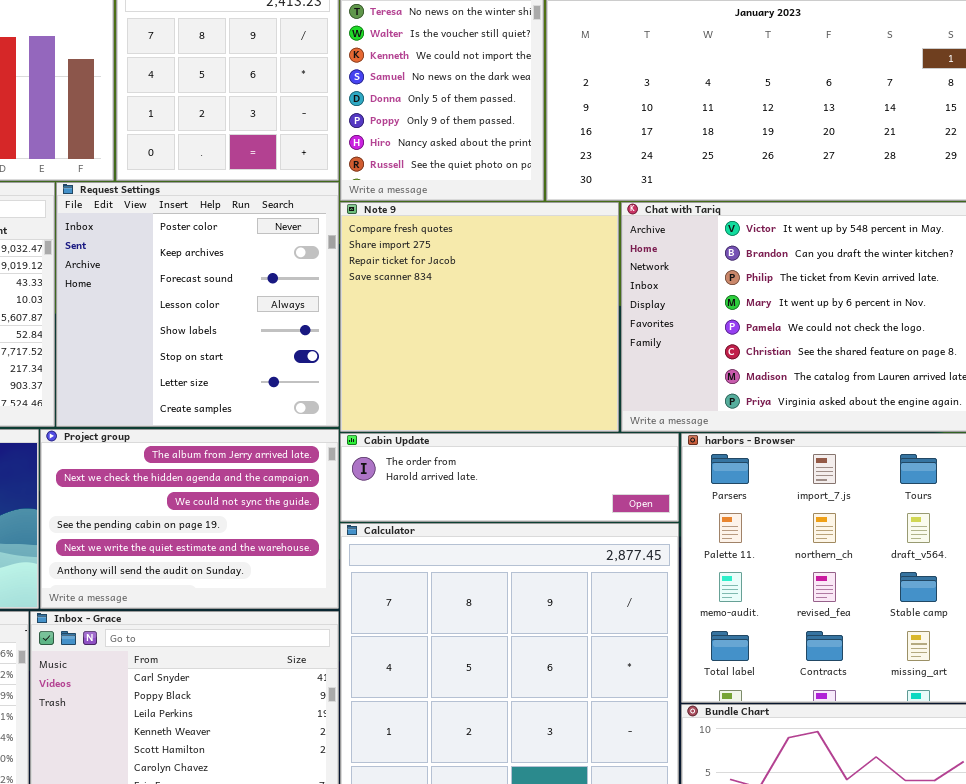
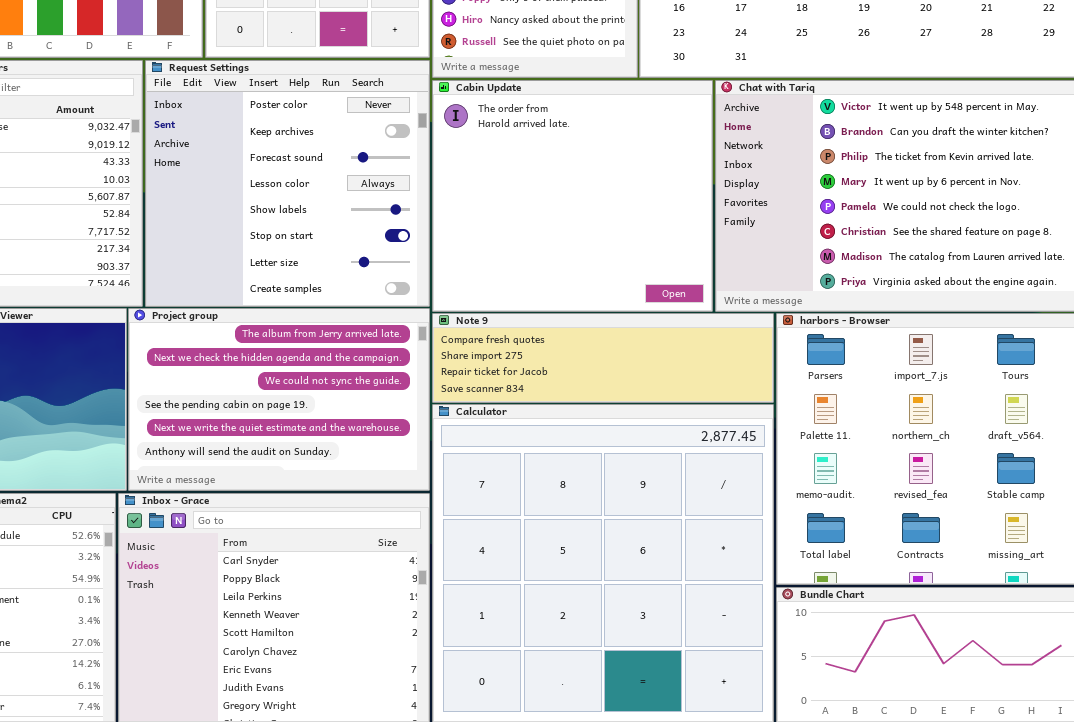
Note 9: [340,202,619,432] -> [432,313,774,403], moved, resized
Cabin Update: [340,433,679,522] -> [432,80,713,312], moved, resized

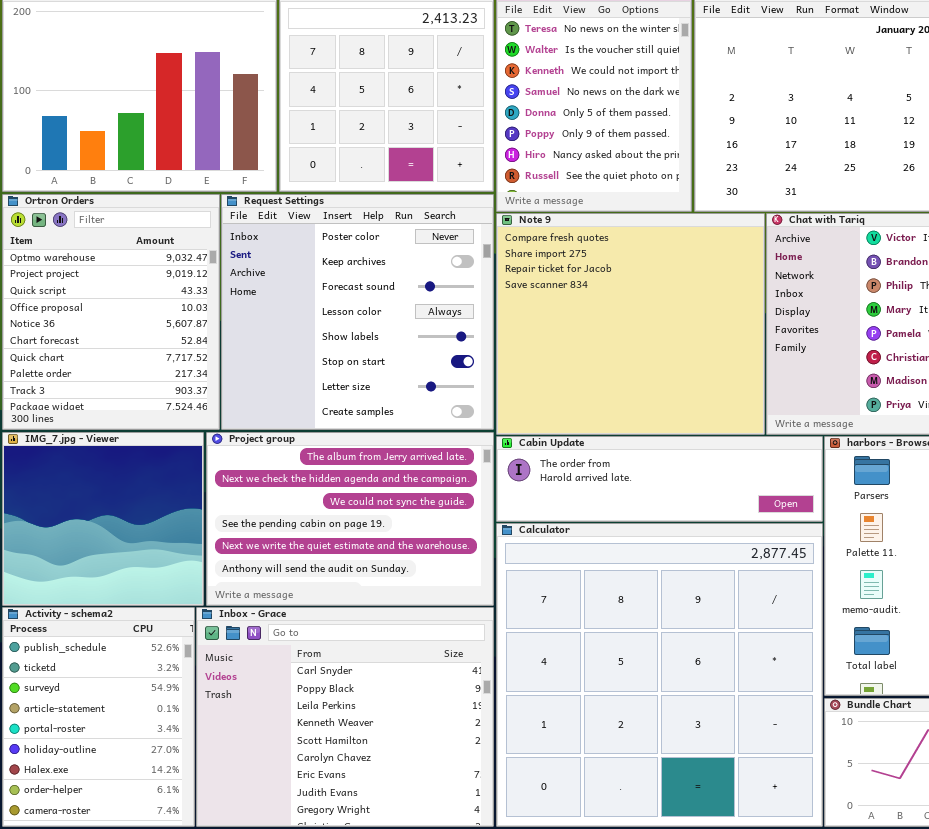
Cabin Update: [432,80,713,312] -> [496,436,823,522], moved, resized
Note 9: [432,313,774,403] -> [496,213,765,435], moved, resized

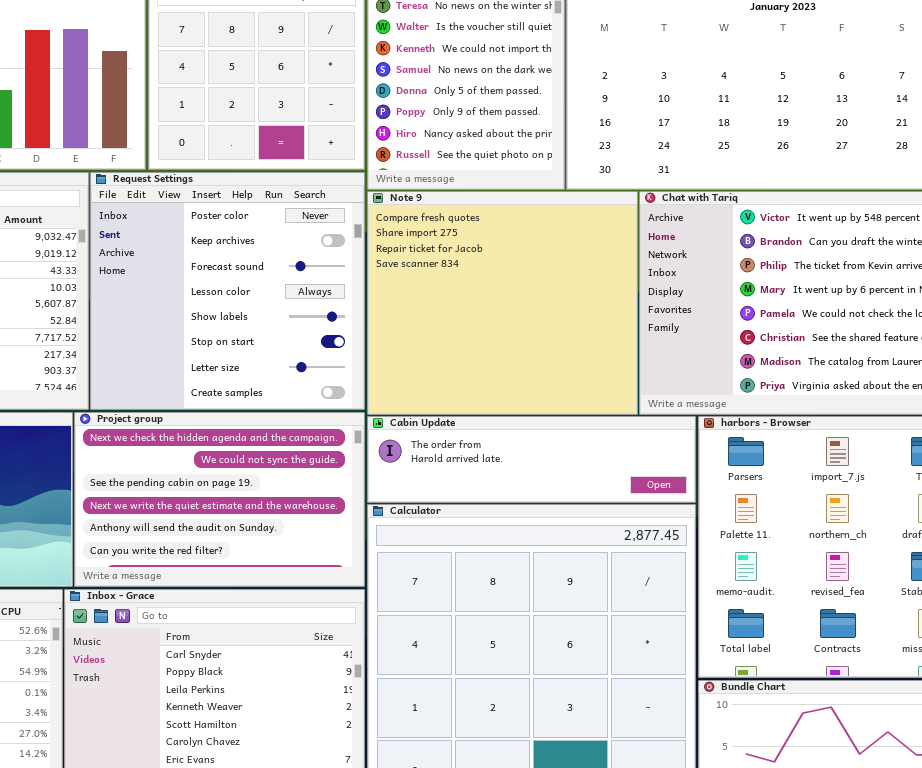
Project group: [206,432,494,606] -> [74,412,365,587], scrolled down 1 row

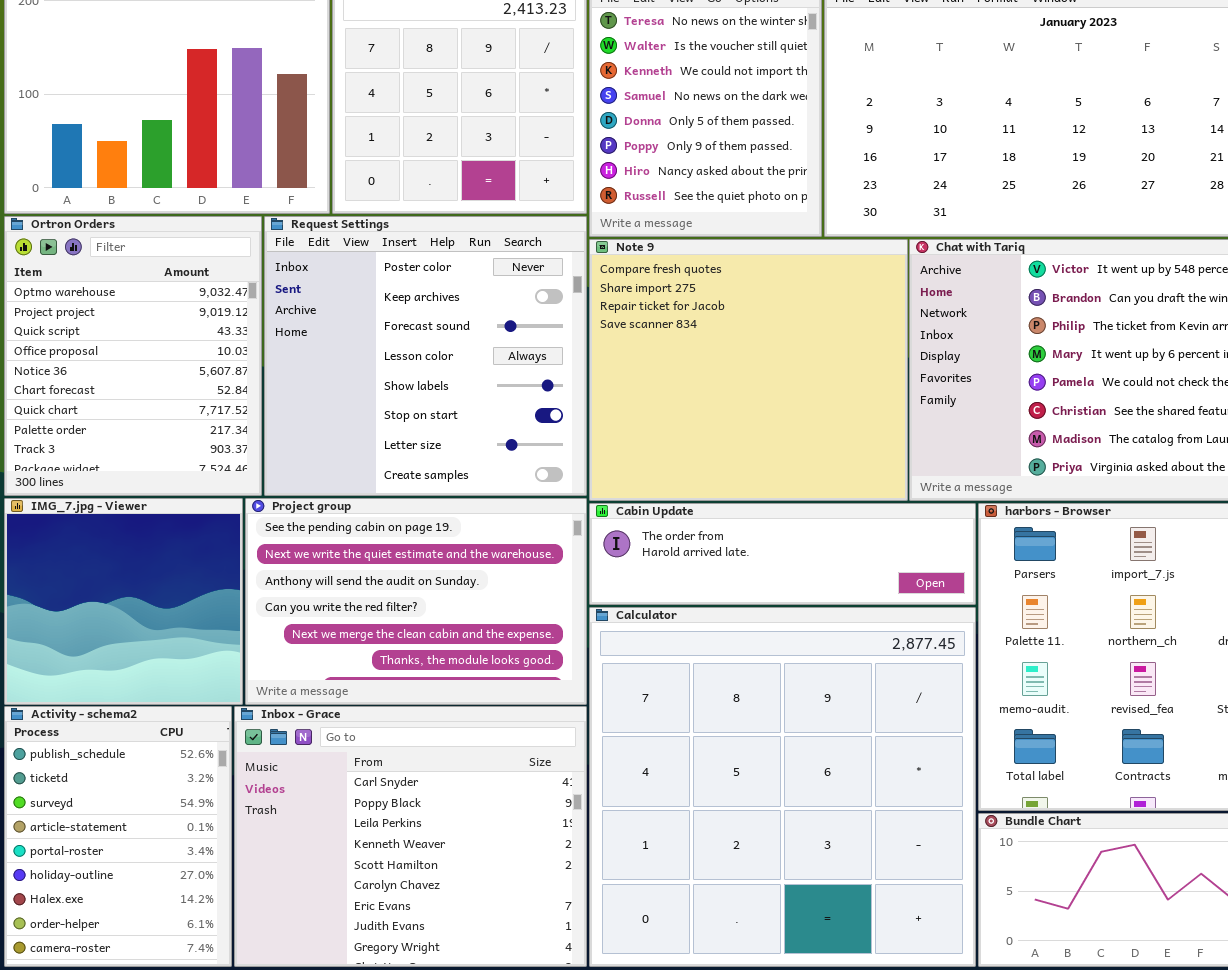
Project group: [74,412,365,587] -> [245,498,587,705], scrolled down 2 rows

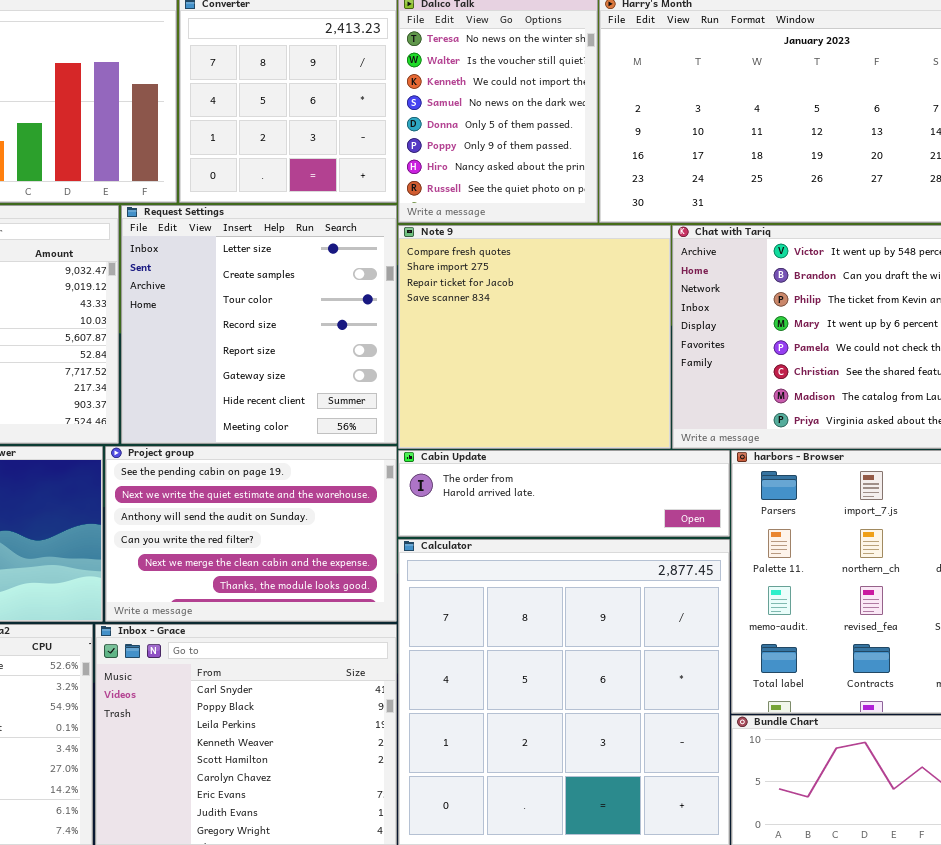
Request Settings: [264,216,587,496] -> [121,205,397,444], scrolled down 6 rows

